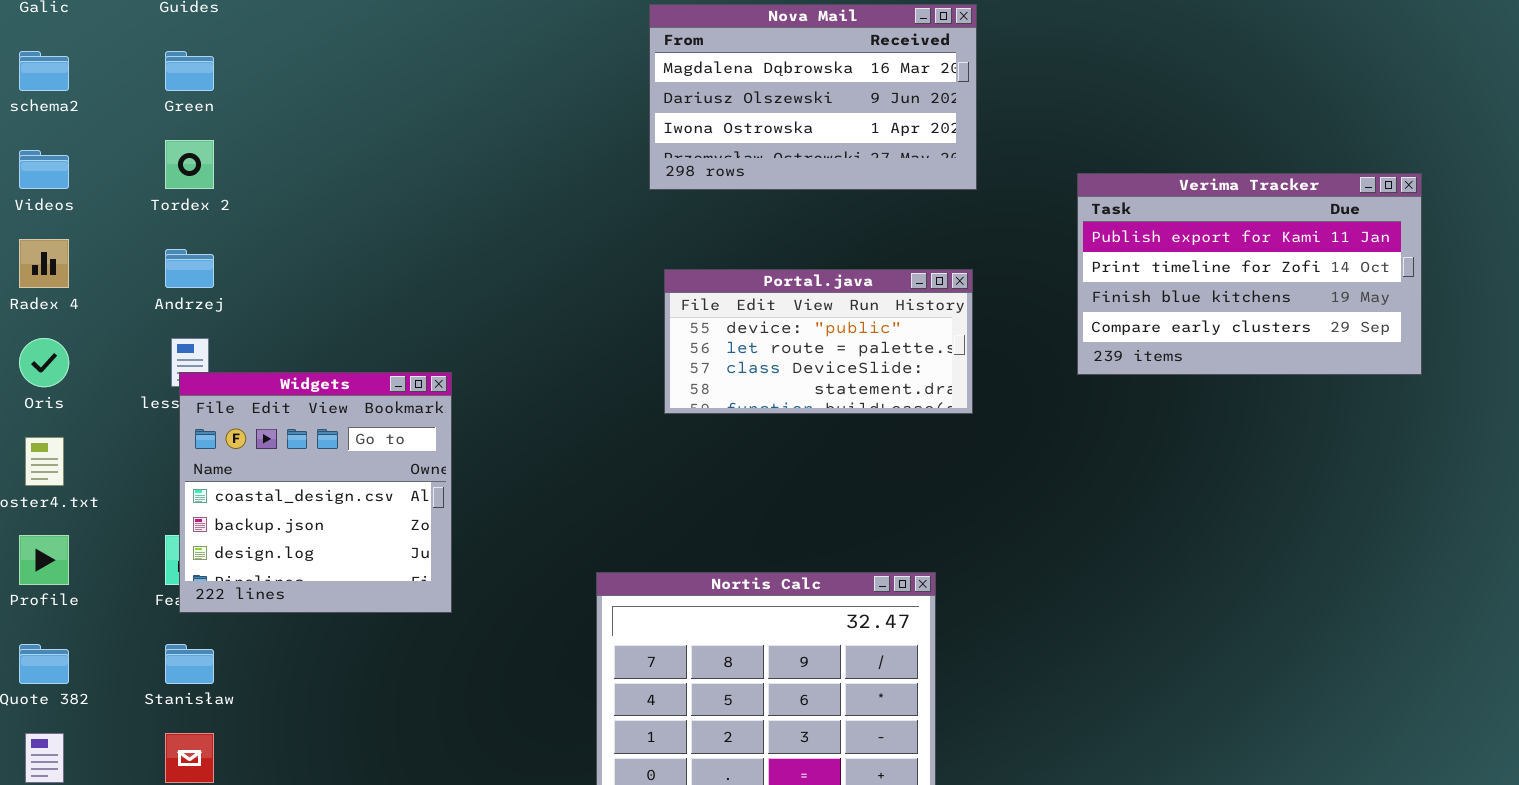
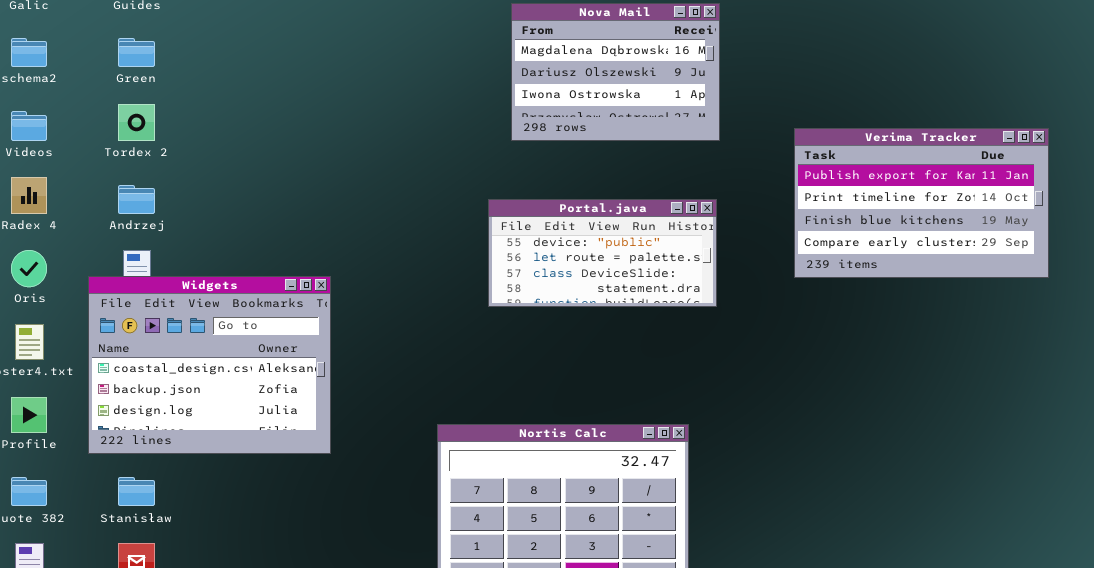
Nova Mail: [649,4,977,190] -> [511,3,720,141], resized
Widgets: [179,372,452,613] -> [88,276,331,454], resized

